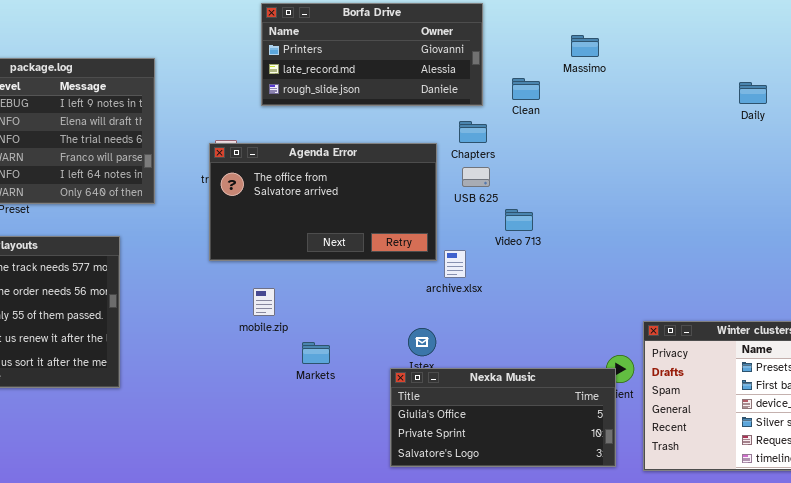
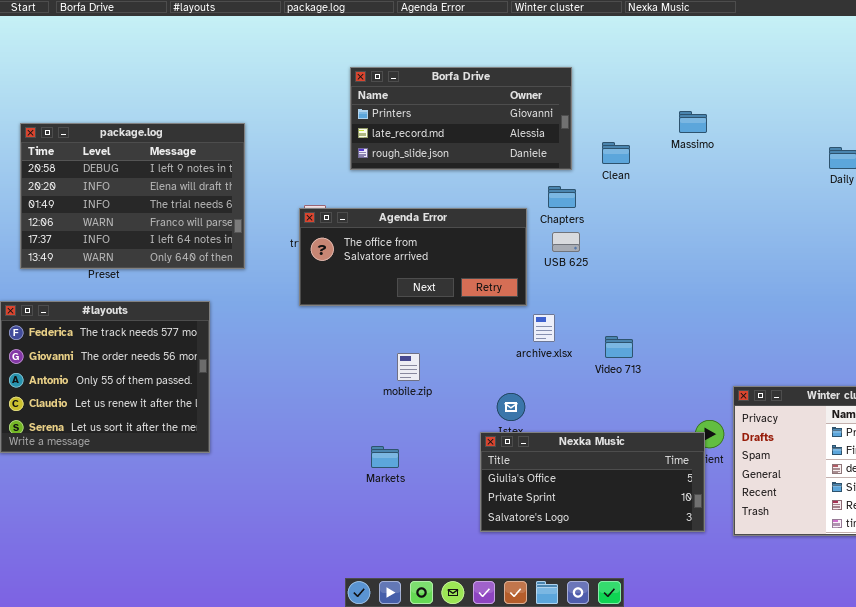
Massimo: [571,35,599,57] -> [679,111,707,133], moved
Agenda Error: [209,143,437,261] -> [299,208,527,306], resized
Video 713: [505,209,533,231] -> [605,336,633,358], moved
mobile.zip: [253,288,275,316] -> [397,353,420,381], moved
Markets: [302,342,330,364] -> [371,446,399,468], moved

